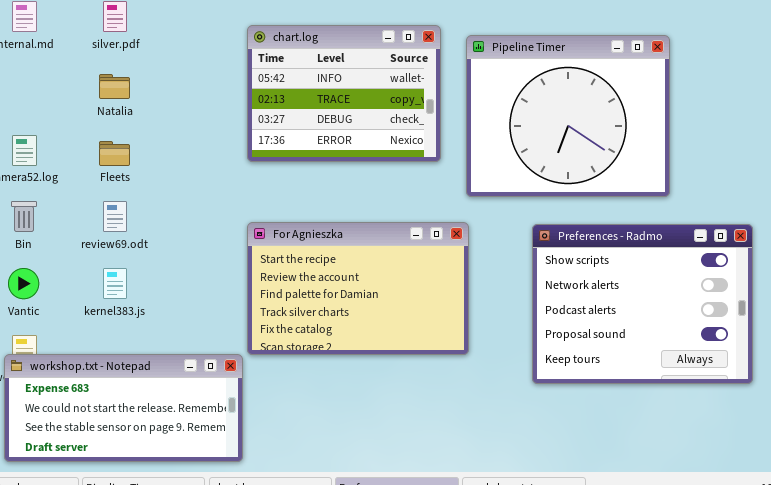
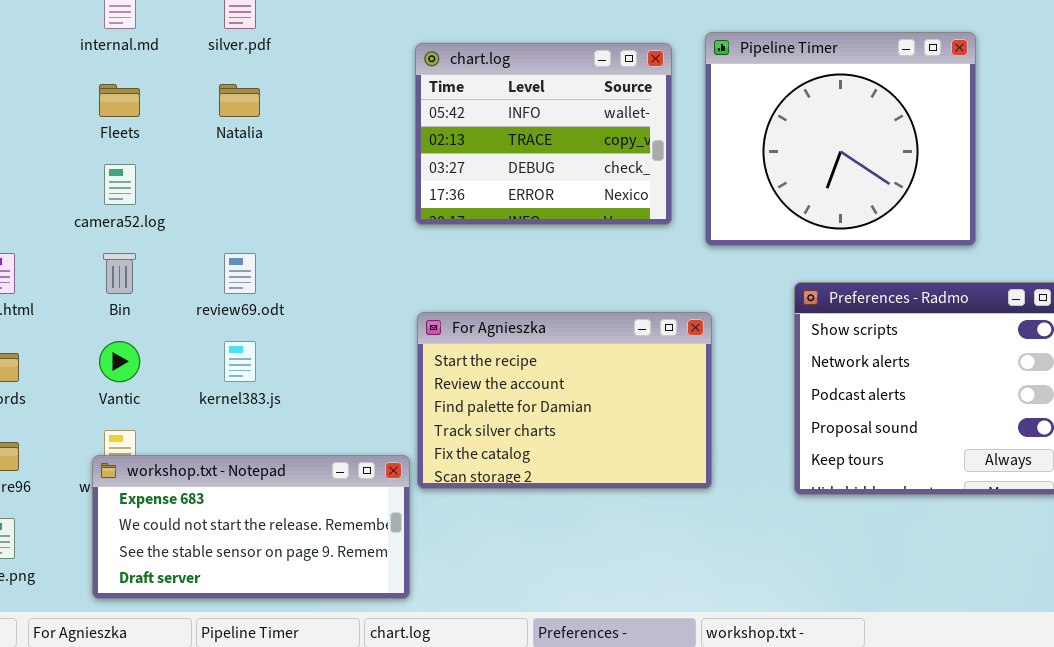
chart.log: [247,25,441,162] -> [415,43,672,225], moved
Fleets: [99,141,130,166] -> [99,84,140,117], moved
For Agnieszka: [247,222,469,355] -> [417,312,712,489], moved

